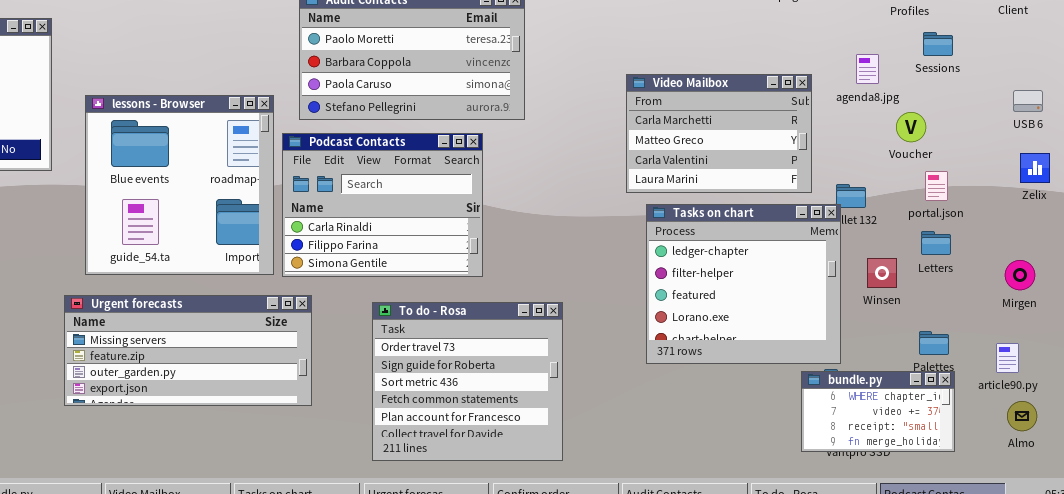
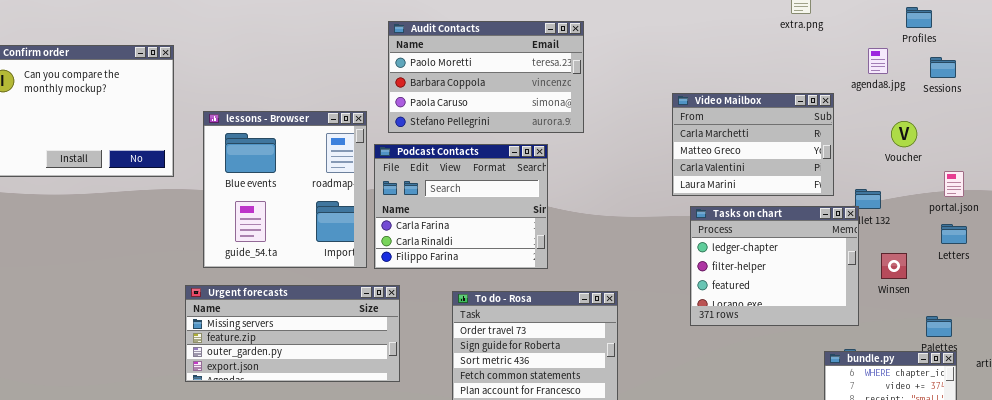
agenda8.jpg: [856,54,879,84] -> [868,48,888,74], moved
Voucher: [896,112,926,142] -> [891,121,917,147], moved
Podcast Contacts: [282,133,483,277] -> [374,144,548,269], scrolled up 1 row
portal.json: [925,171,948,201] -> [944,171,964,197], moved
Tasks on chart: [646,204,841,364] -> [690,206,859,326], resized
Letters: [921,231,951,255] -> [941,224,967,244], moved

